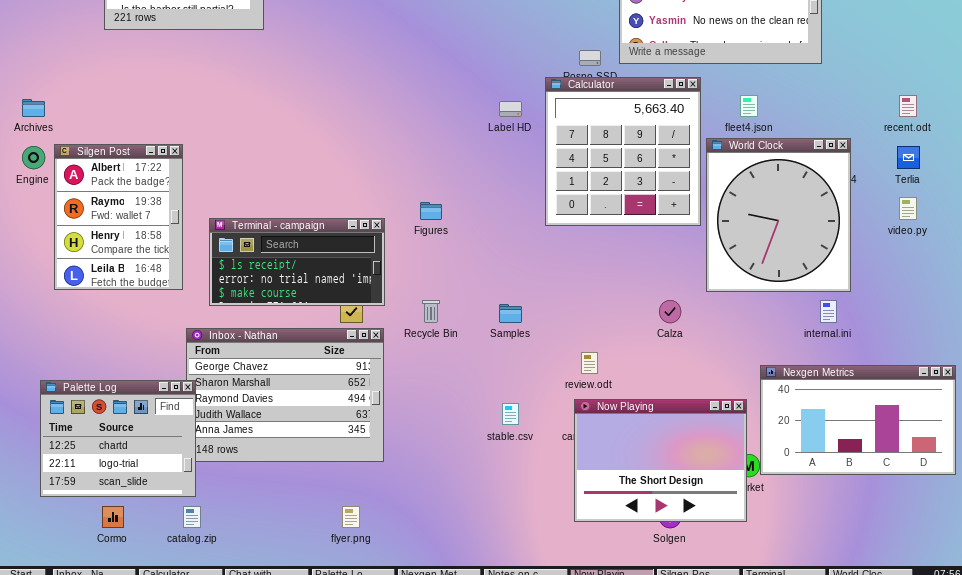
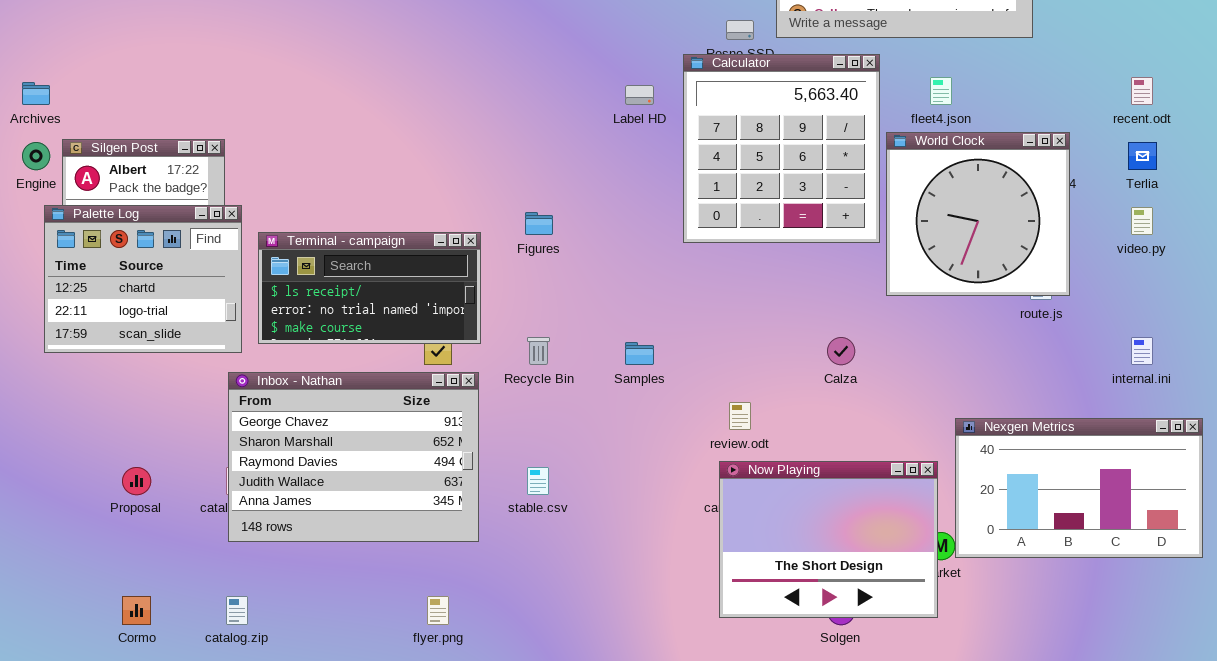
World Clock: [706,138,851,292] -> [886,132,1070,296], resized
internal.ini: [820,300,837,323] -> [1131,337,1153,365], moved
Palette Log: [40,380,196,497] -> [44,205,242,353], moved
stable.csv: [502,403,519,425] -> [527,467,549,495], moved

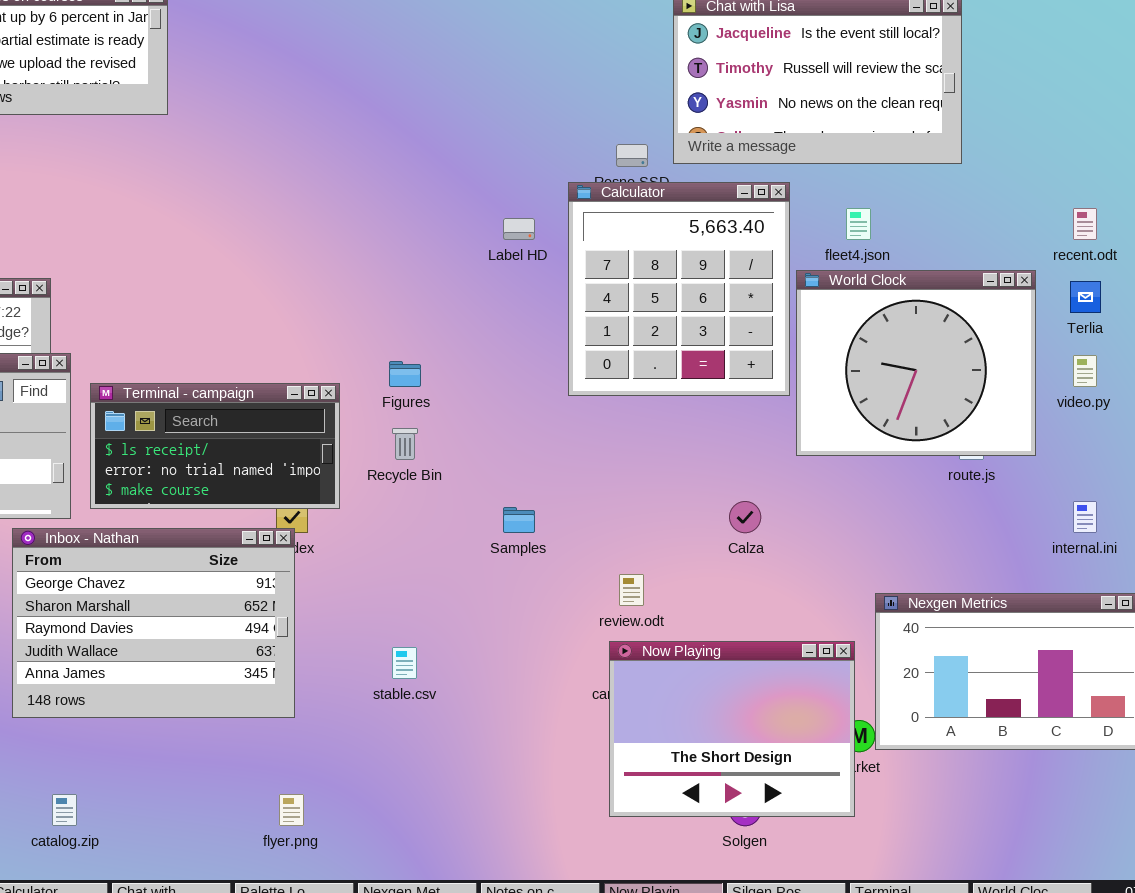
World Clock: [886,132,1070,296] -> [796,270,1036,456], resized
Recycle Bin: [527,337,550,365] -> [392,428,418,460], moved
Inbox - Nathan: [228,372,479,542] -> [12,528,295,718], moved

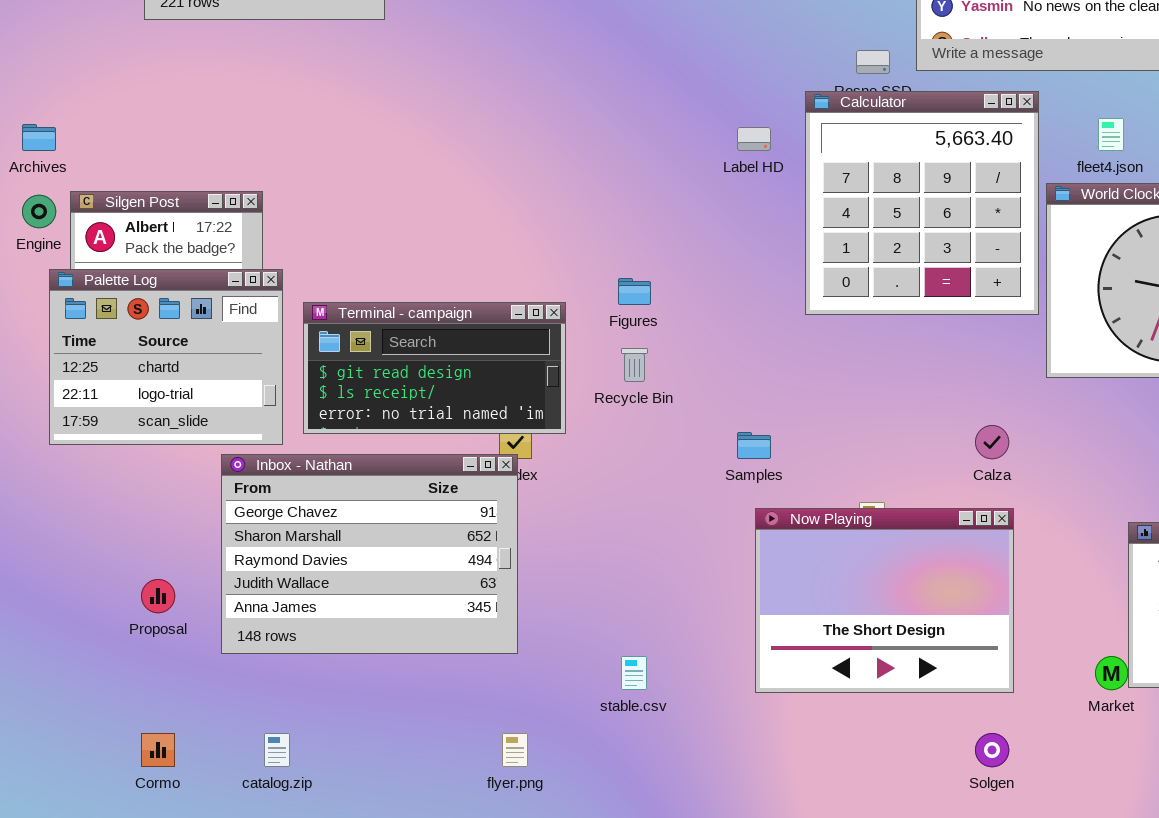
Terminal - campaign: [90,383,340,509] -> [303,302,566,434], scrolled up 1 row
Now Playing: [609,641,855,817] -> [755,508,1014,693], moved
stable.csv: [392,647,417,679] -> [621,656,647,690], moved

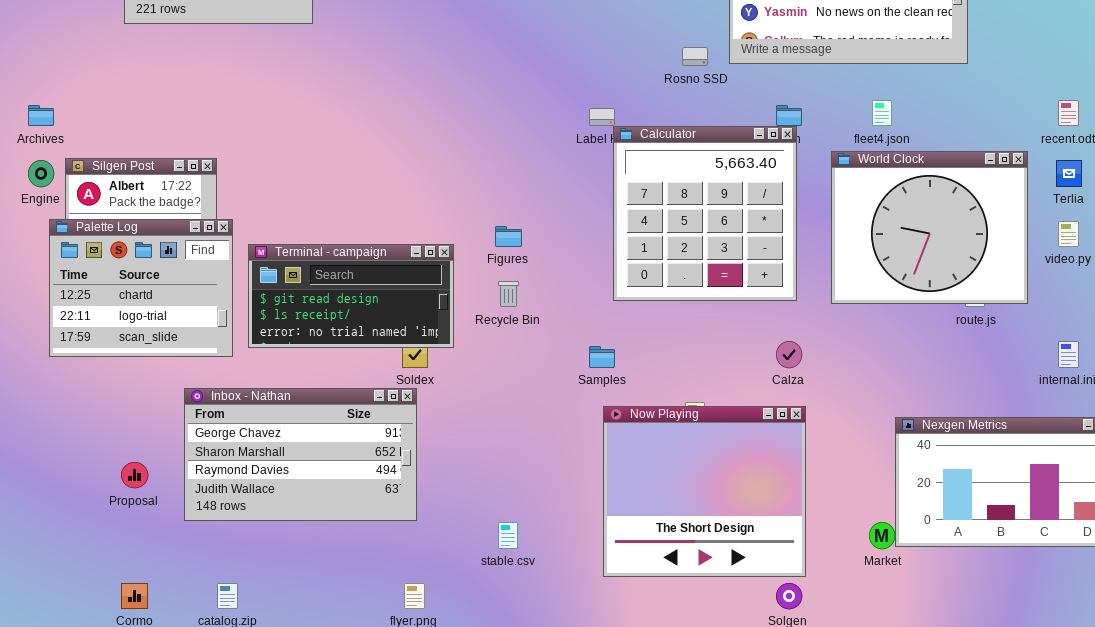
Calculator: [805,91,1039,315] -> [613,126,797,301], moved
Inbox - Nathan: [221,454,518,654] -> [184,388,417,521], resized
Now Playing: [755,508,1014,693] -> [603,406,806,577], resized

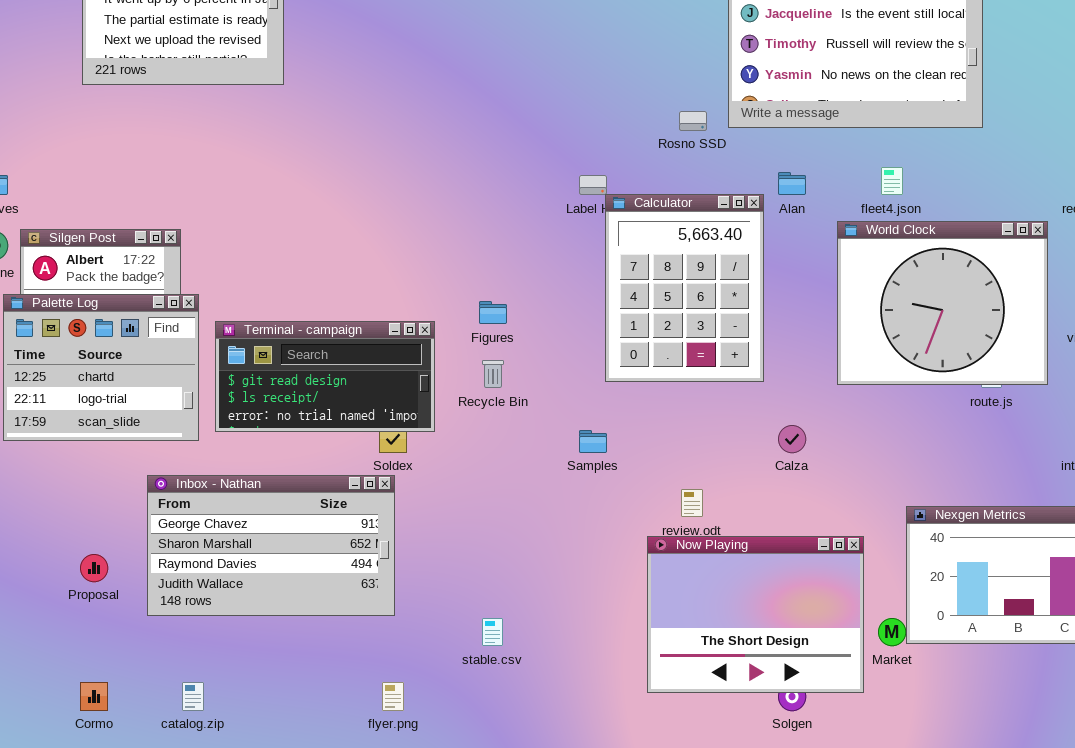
Calculator: [613,126,797,301] -> [605,194,764,382], resized
Now Playing: [603,406,806,577] -> [647,536,864,693], moved, resized

